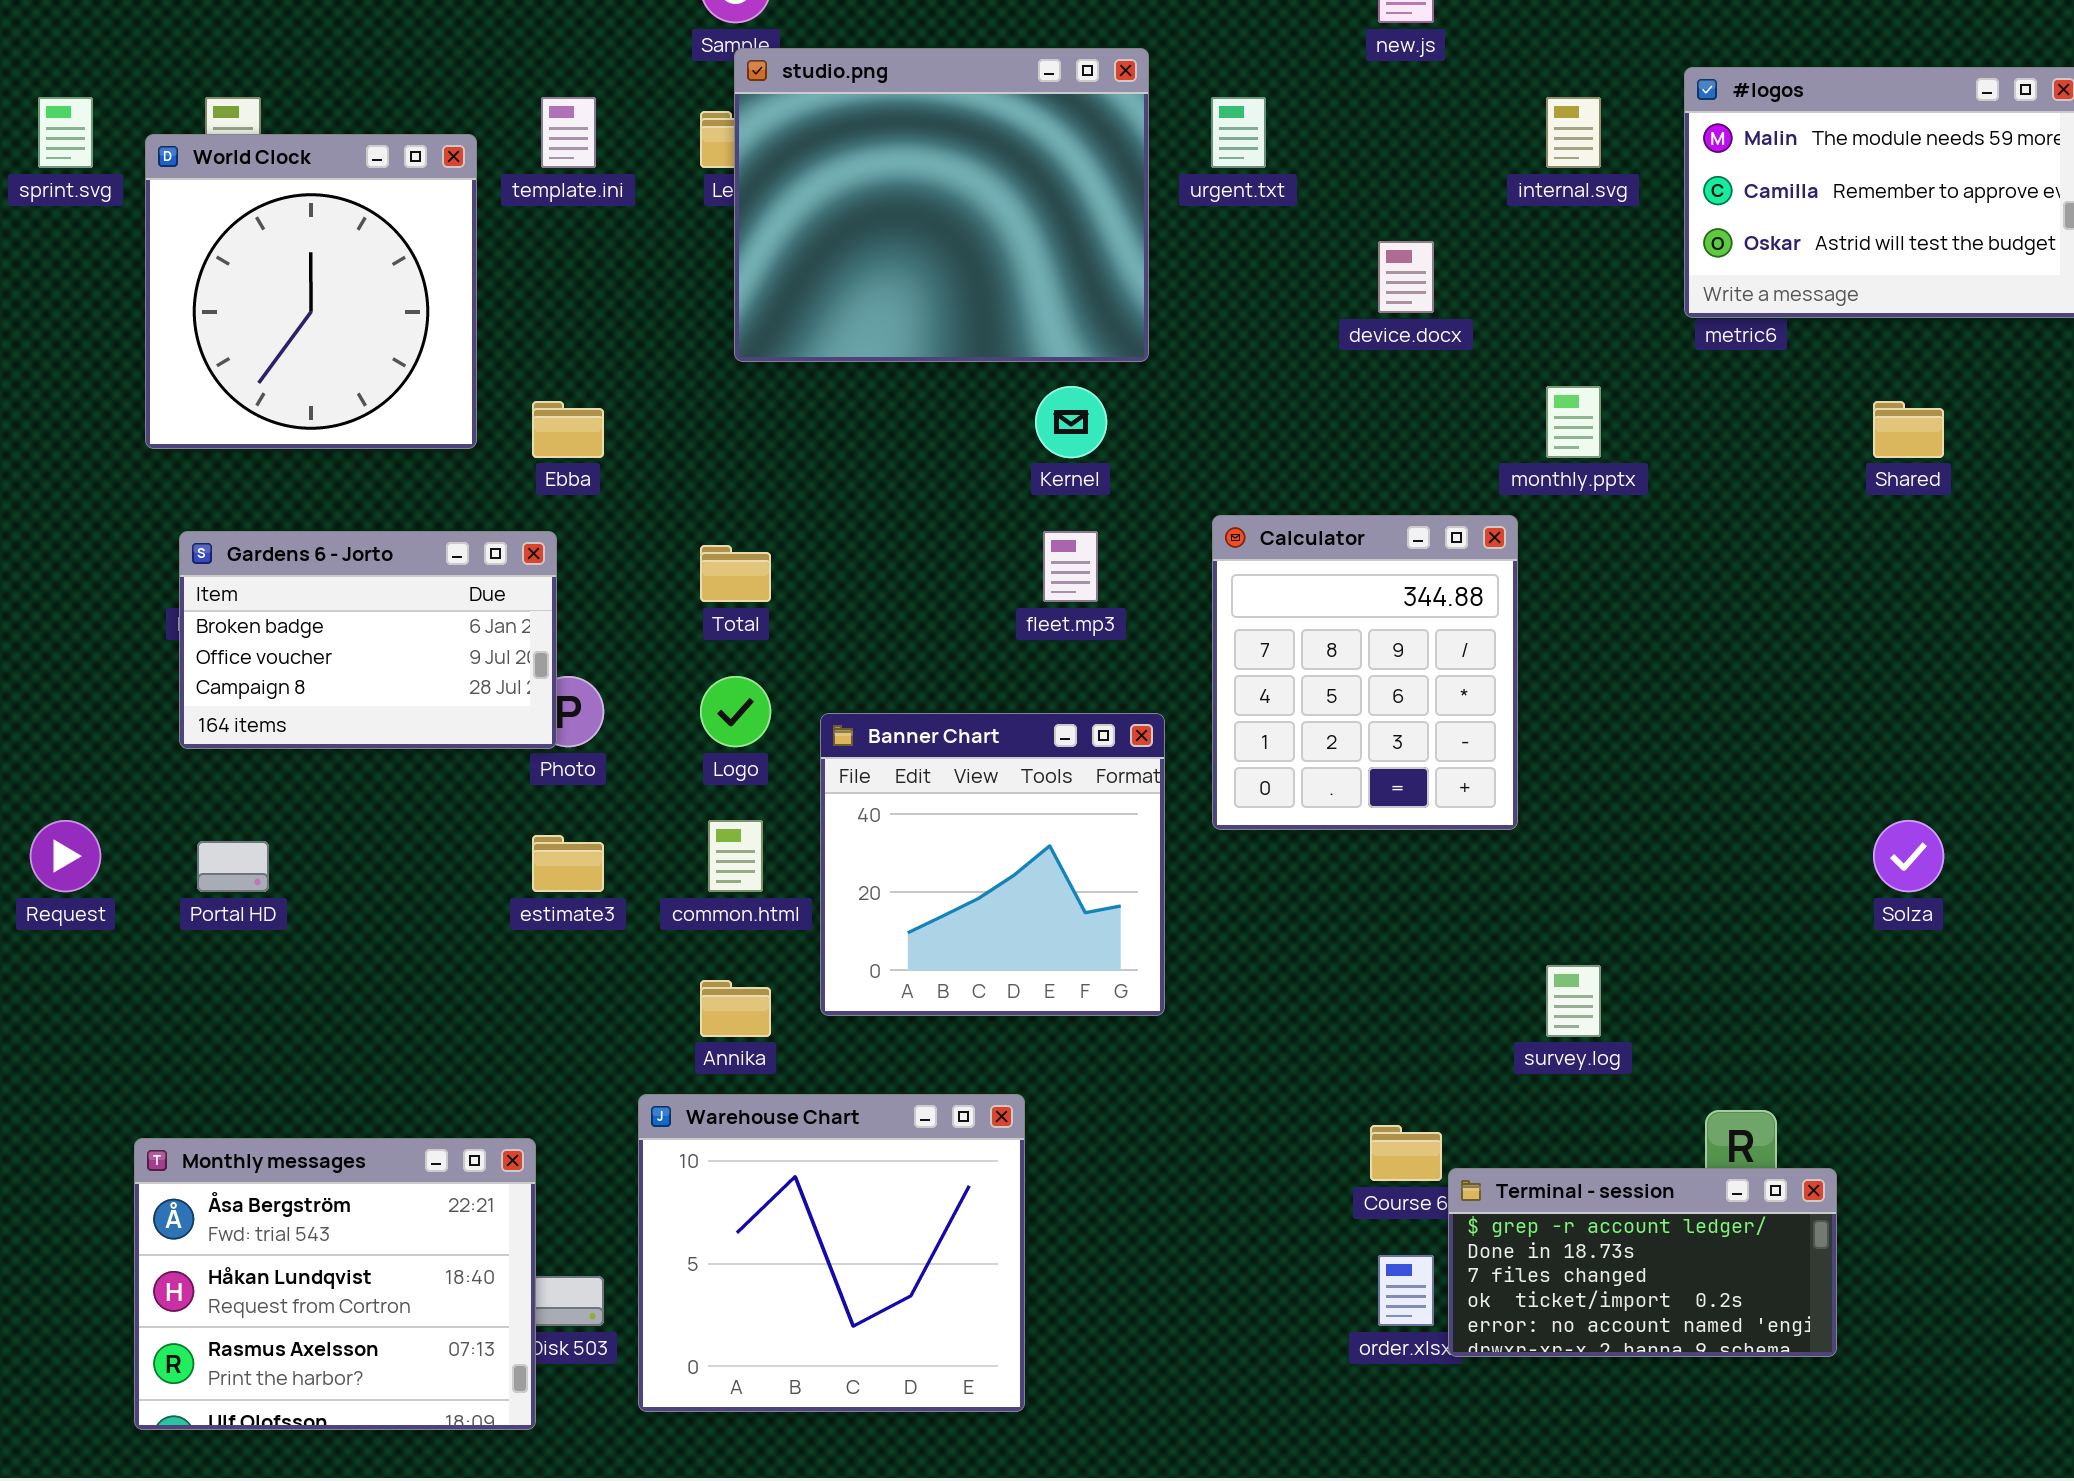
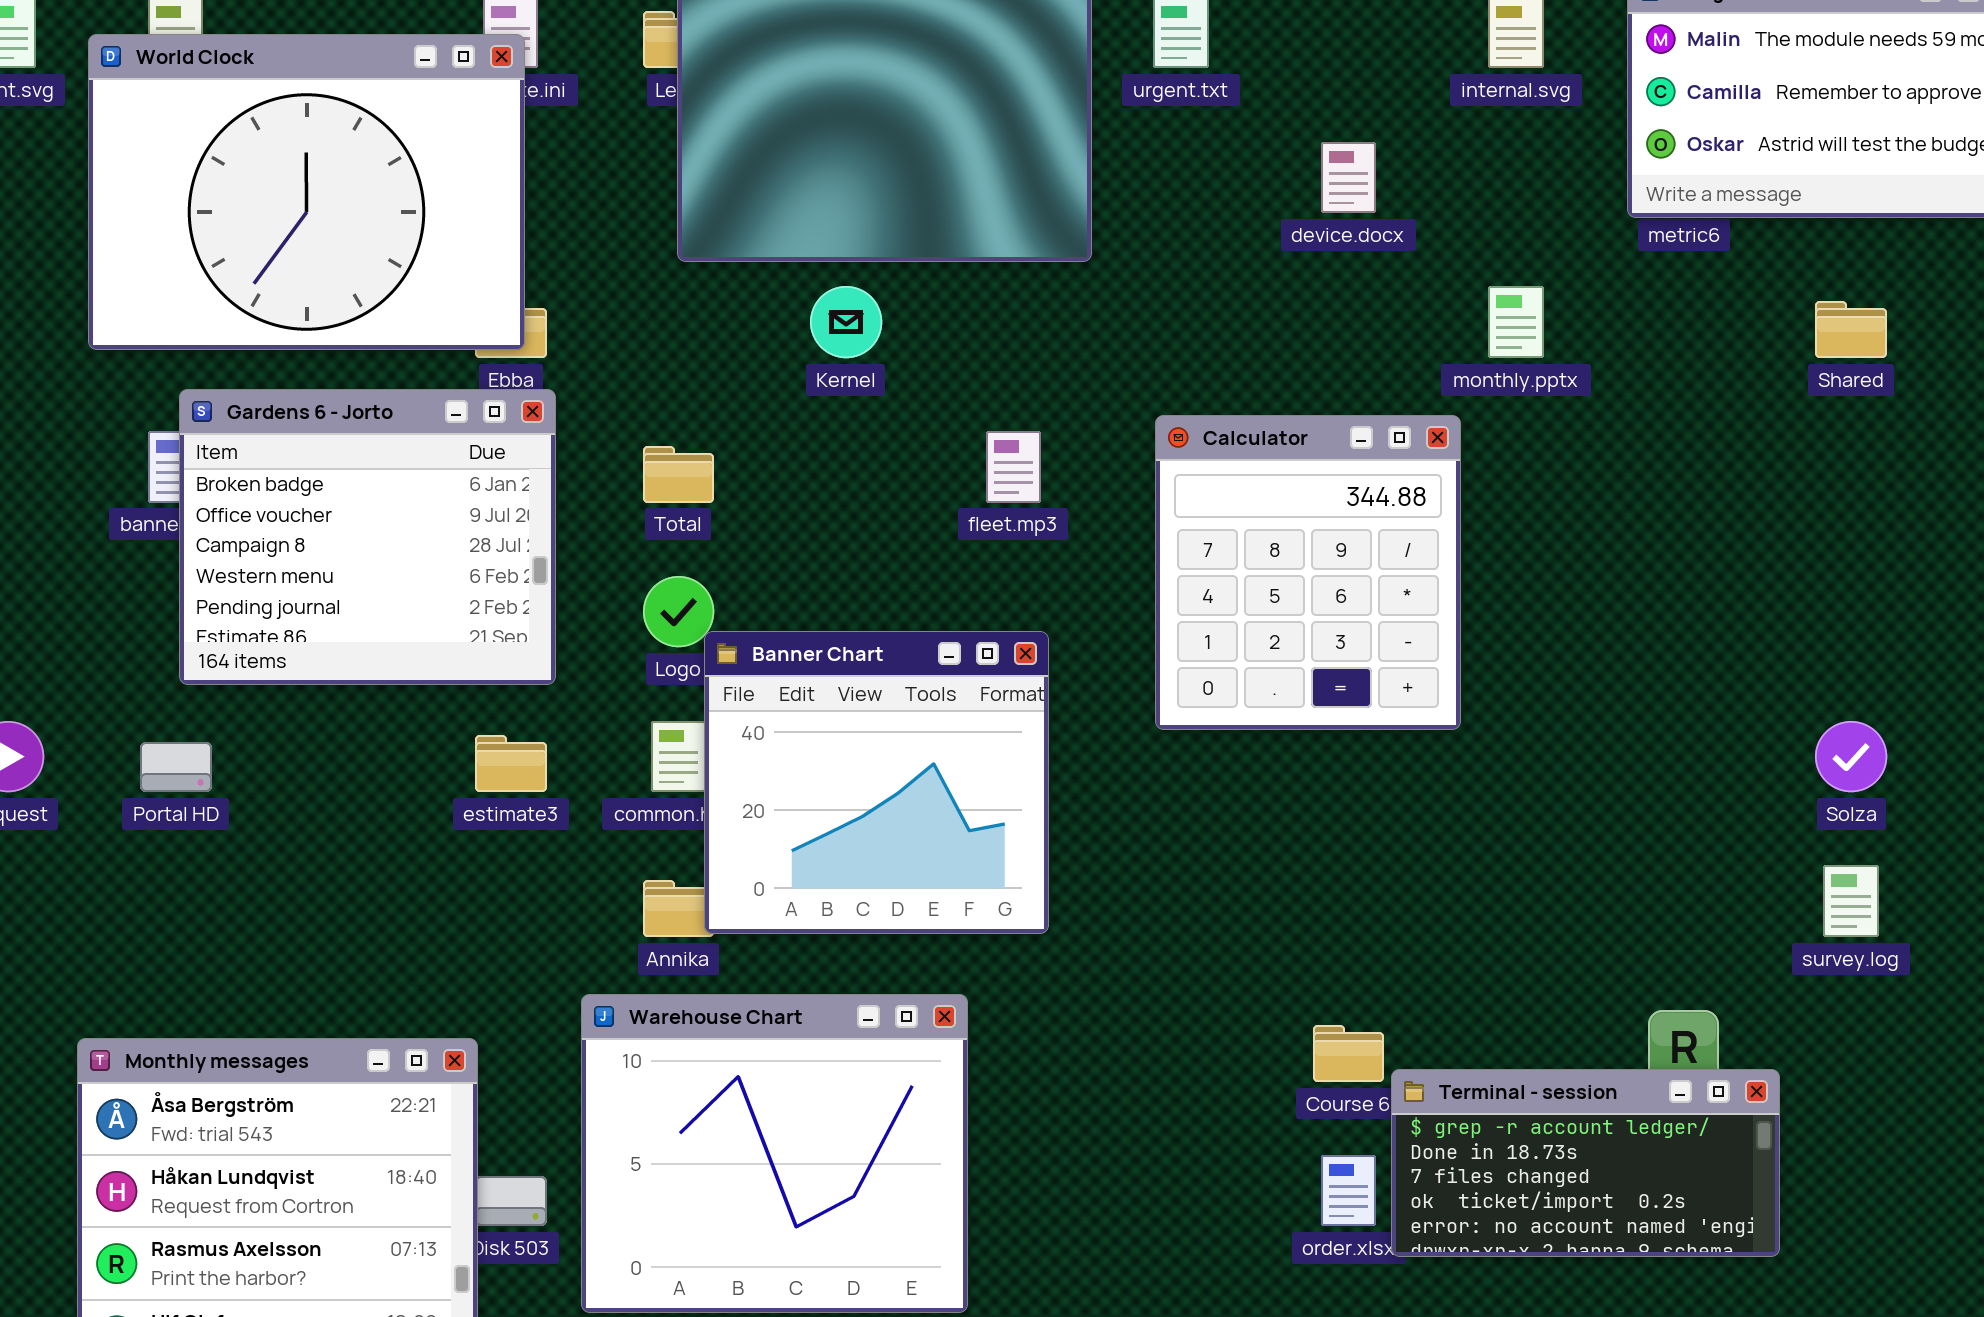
World Clock: [145,134,477,449] -> [88,34,525,350], resized
Kernel: [1035,386,1107,458] -> [810,286,882,358], moved
Gardens 6 - Jorto: [179,531,557,749] -> [179,389,556,685], moved, resized
Banner Chart: [820,713,1165,1016] -> [704,631,1049,934], moved
survey.log: [1546,965,1601,1037] -> [1823,865,1879,937], moved

